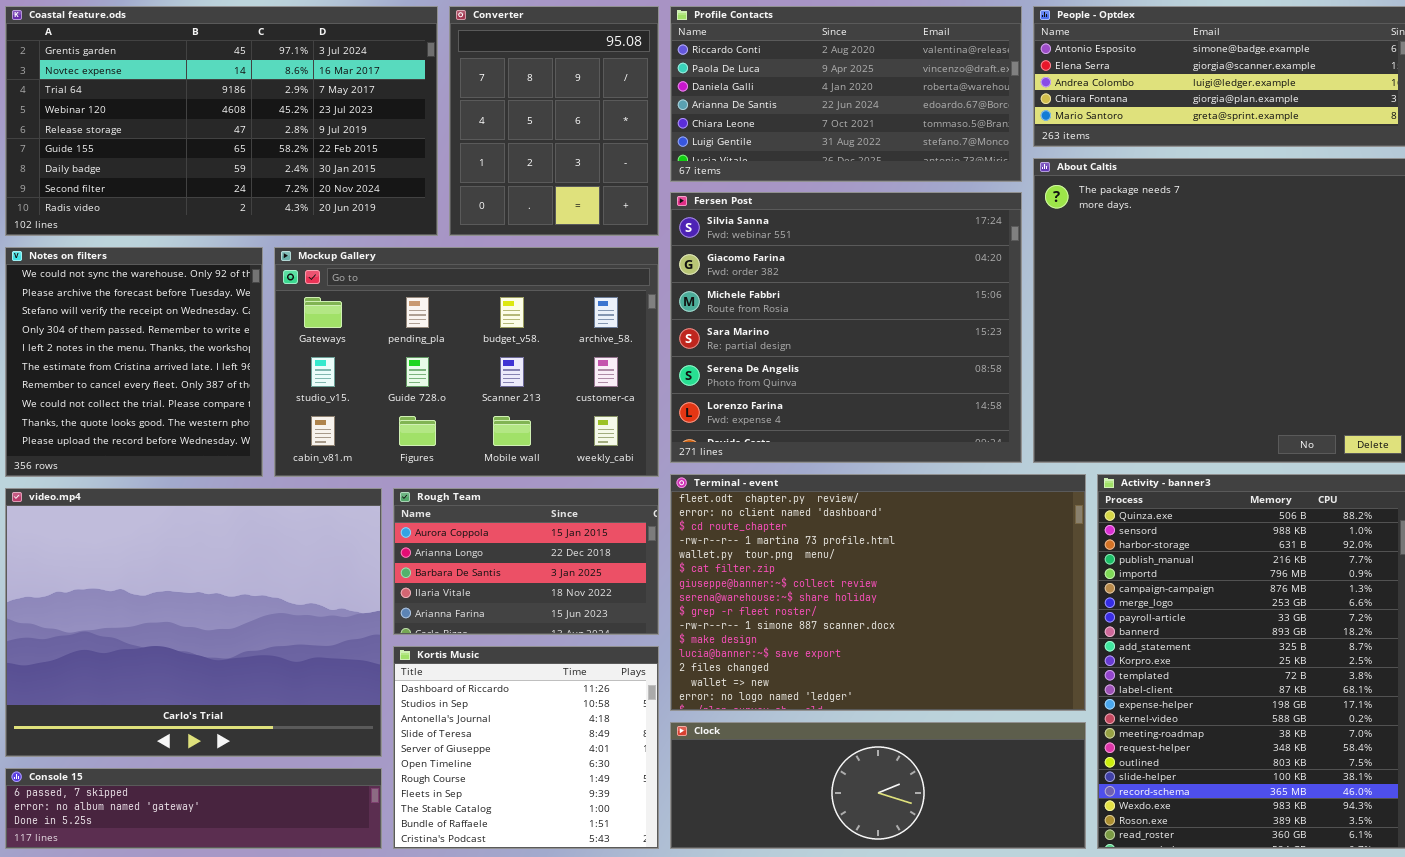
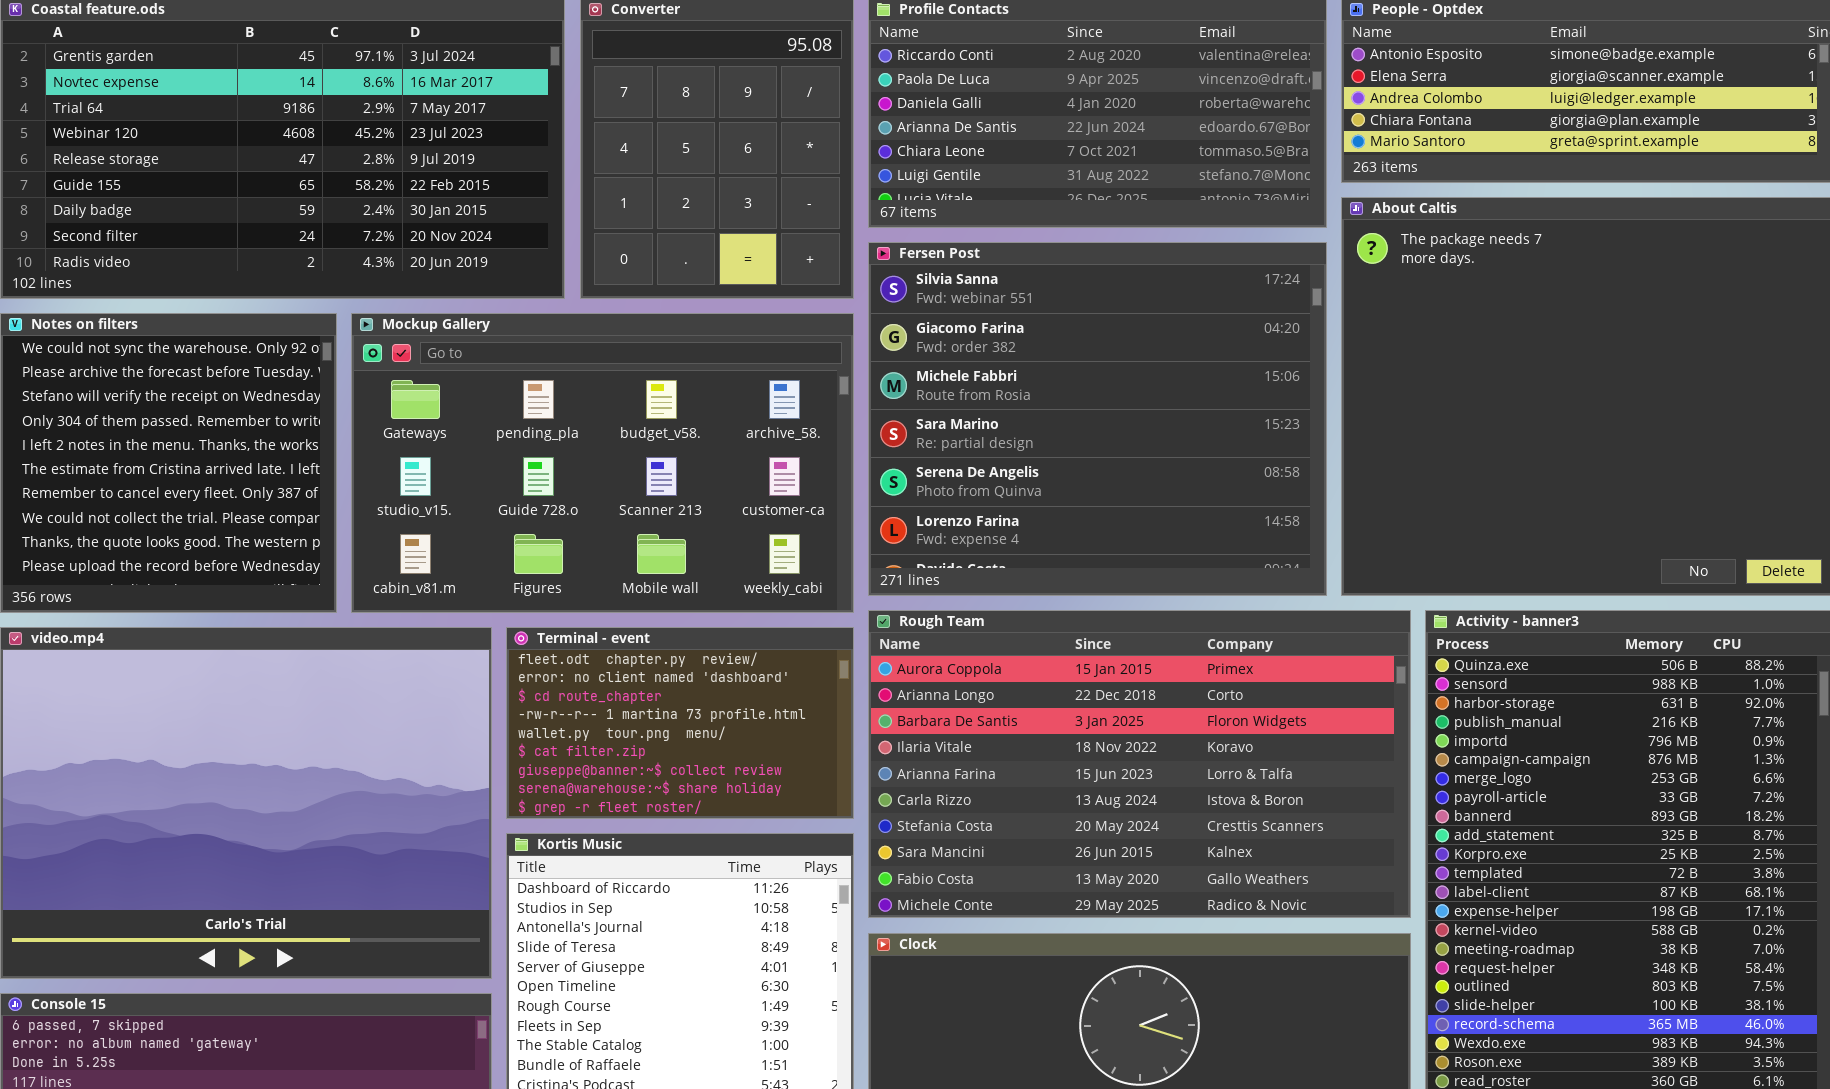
Terminal - event: [670,474,1086,711] -> [506,627,854,819], moved, resized
Rough Team: [393,488,659,635] -> [868,610,1411,918], moved, resized

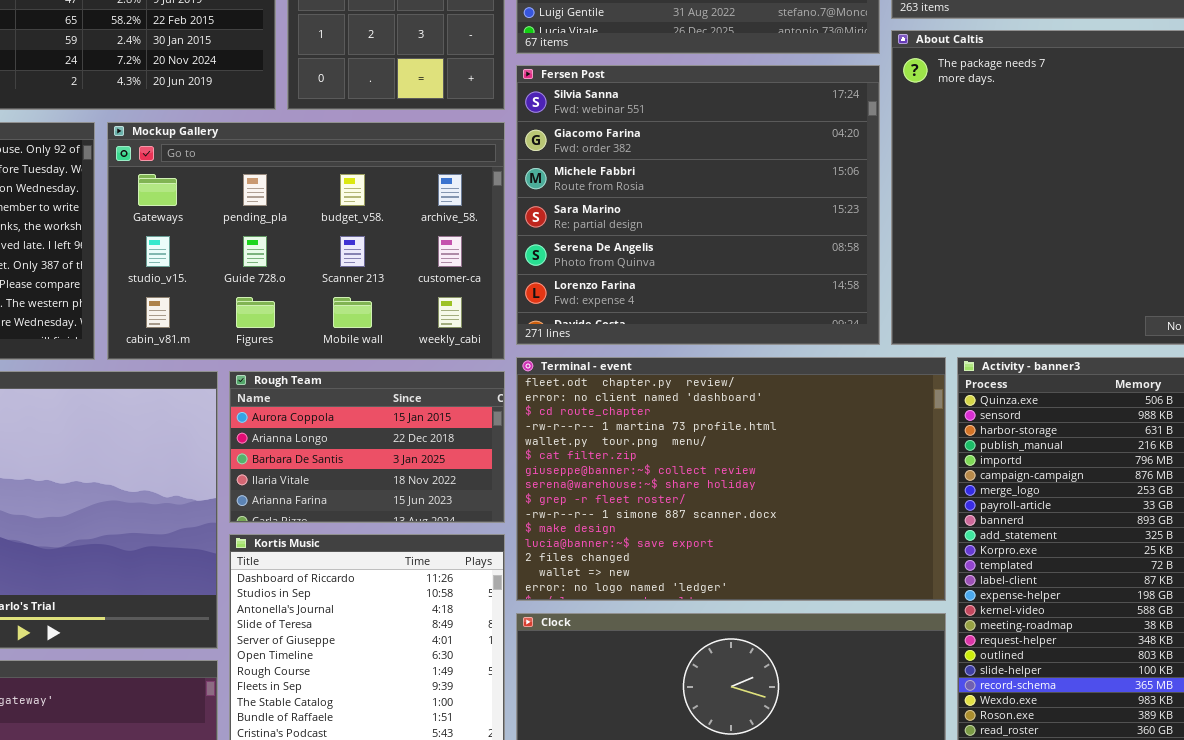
Rough Team: [868,610,1411,918] -> [229,371,505,523], moved, resized
Terminal - event: [506,627,854,819] -> [516,357,946,601], moved, resized

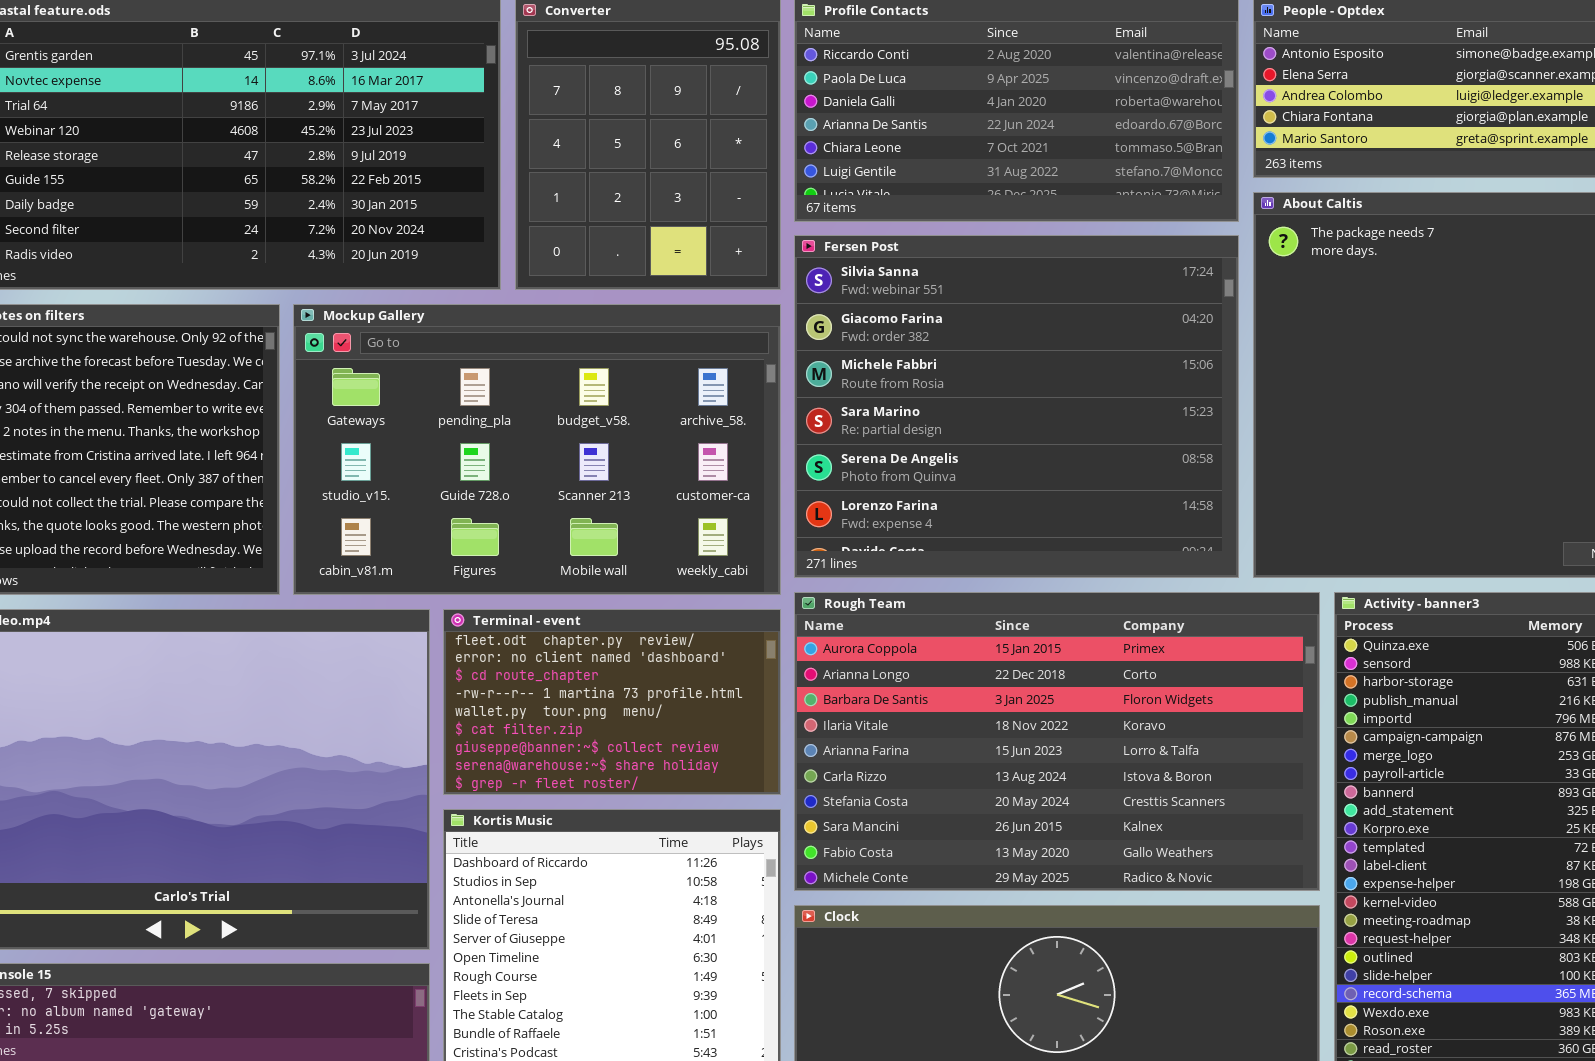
Terminal - event: [516,357,946,601] -> [443,609,781,795], moved, resized
Rough Team: [229,371,505,523] -> [794,592,1320,891], moved, resized

